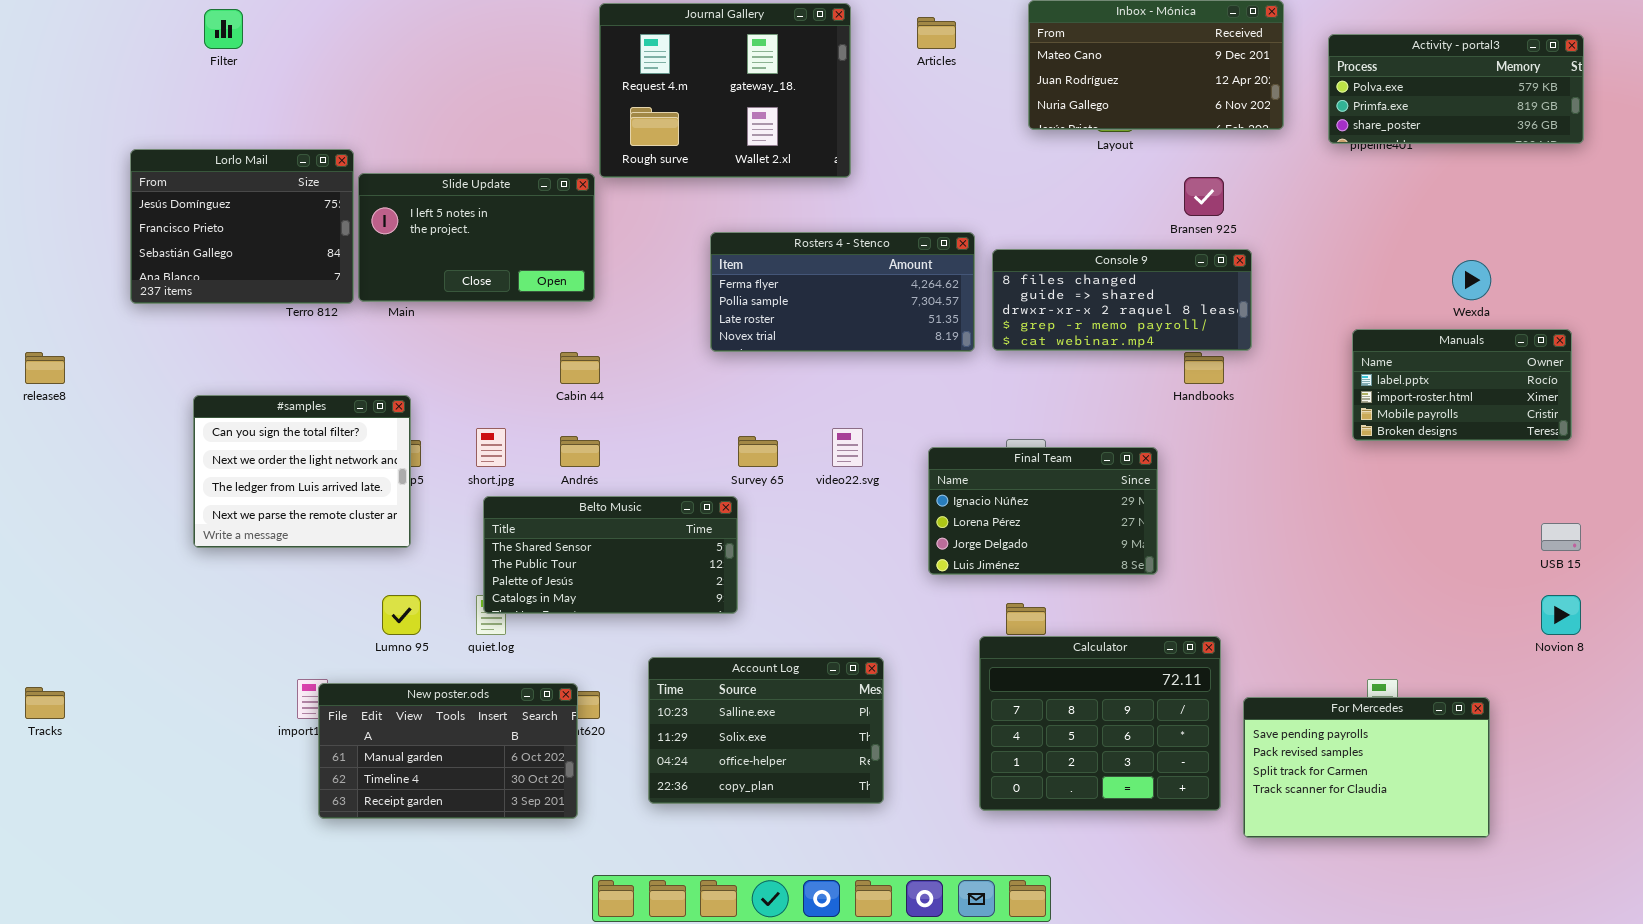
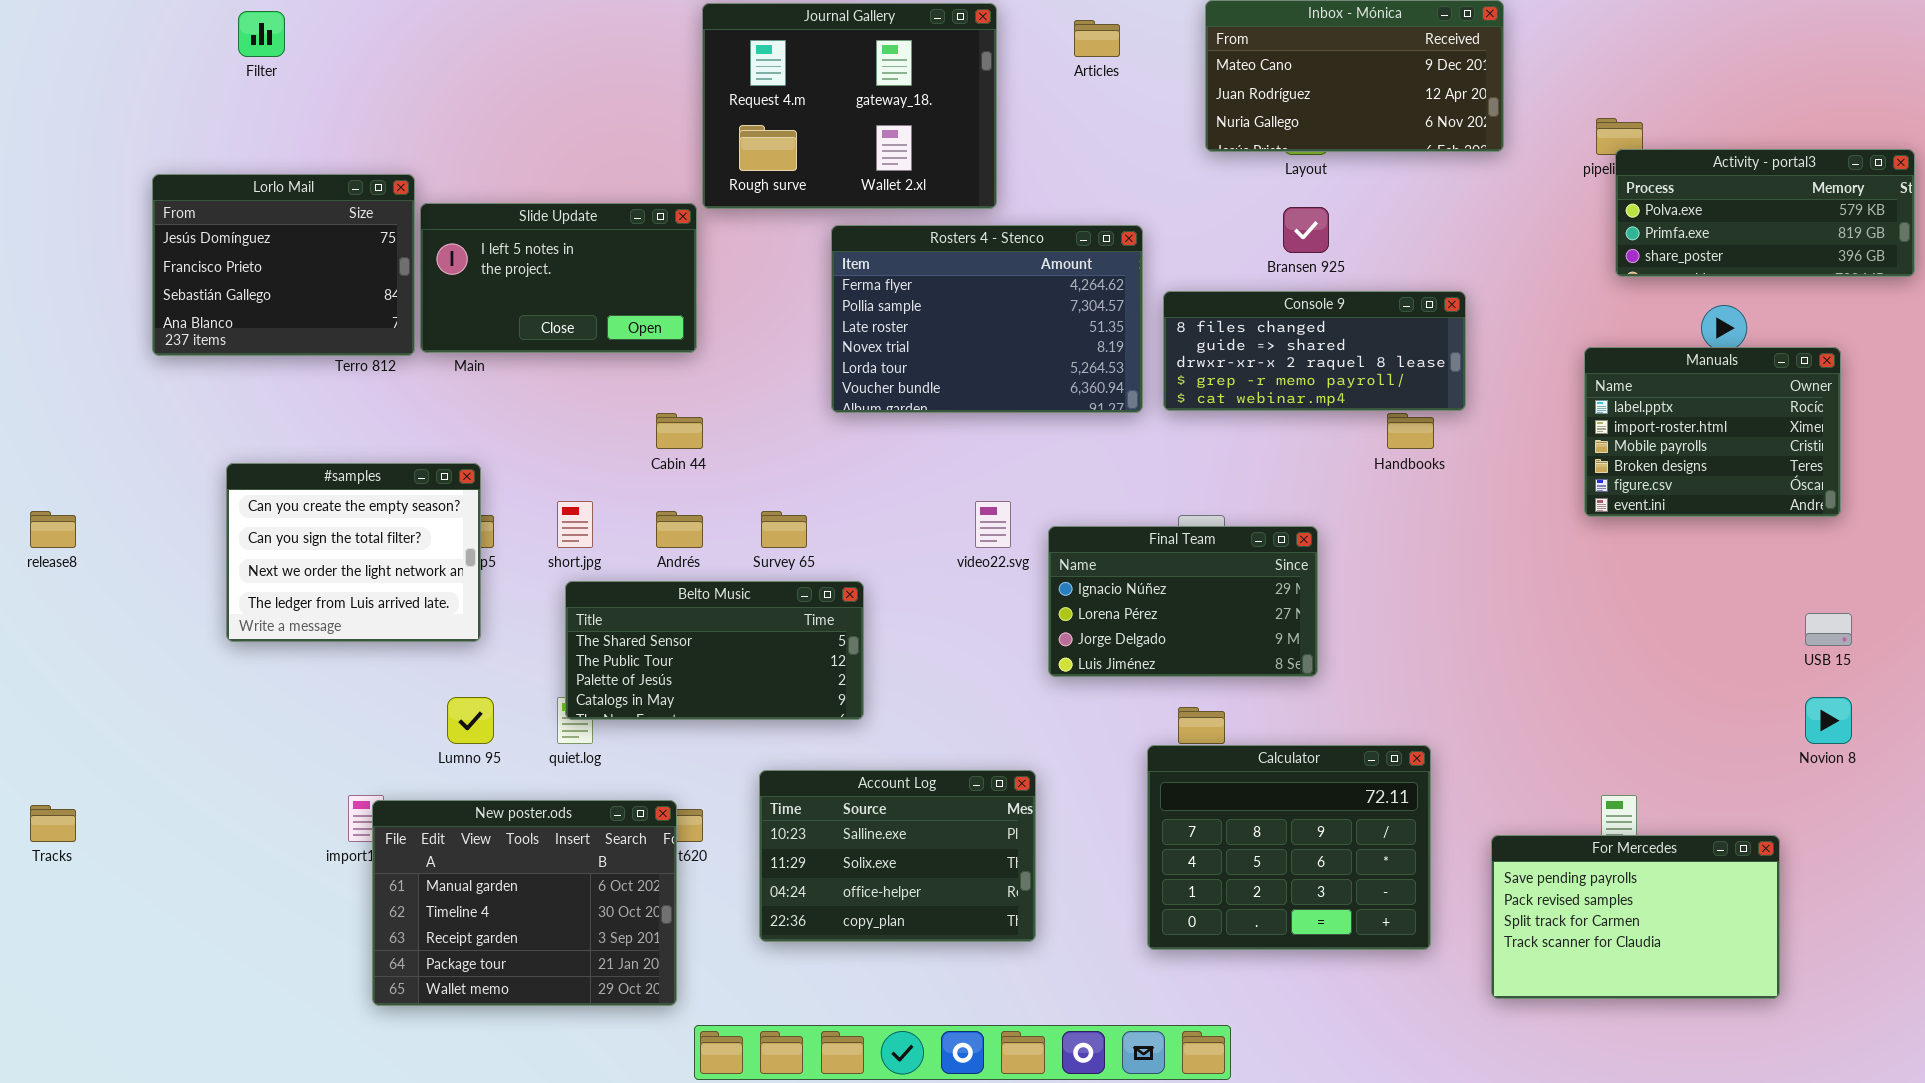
Activity - portal3: [1328,34,1584,144] -> [1615,149,1915,277], moved
Bransen 925: [1184,177,1224,216] -> [1283,207,1329,253], moved
Rosters 4 - Stenco: [710,232,975,352] -> [831,225,1143,413], resized
Manuals: [1352,329,1572,441] -> [1584,347,1841,517], resized
release8: [25,352,65,384] -> [30,511,76,548], moved
#samples: [193,395,411,548] -> [226,463,481,642], scrolled up 1 row
Survey 65: [738,436,778,467] -> [761,511,807,548], moved
Final Team: [928,447,1158,575] -> [1048,526,1318,677], moved
New poster.ods: [318,683,578,819] -> [372,800,677,1006], resized
For Mercedes: [1243,697,1490,838] -> [1491,835,1780,999], moved

